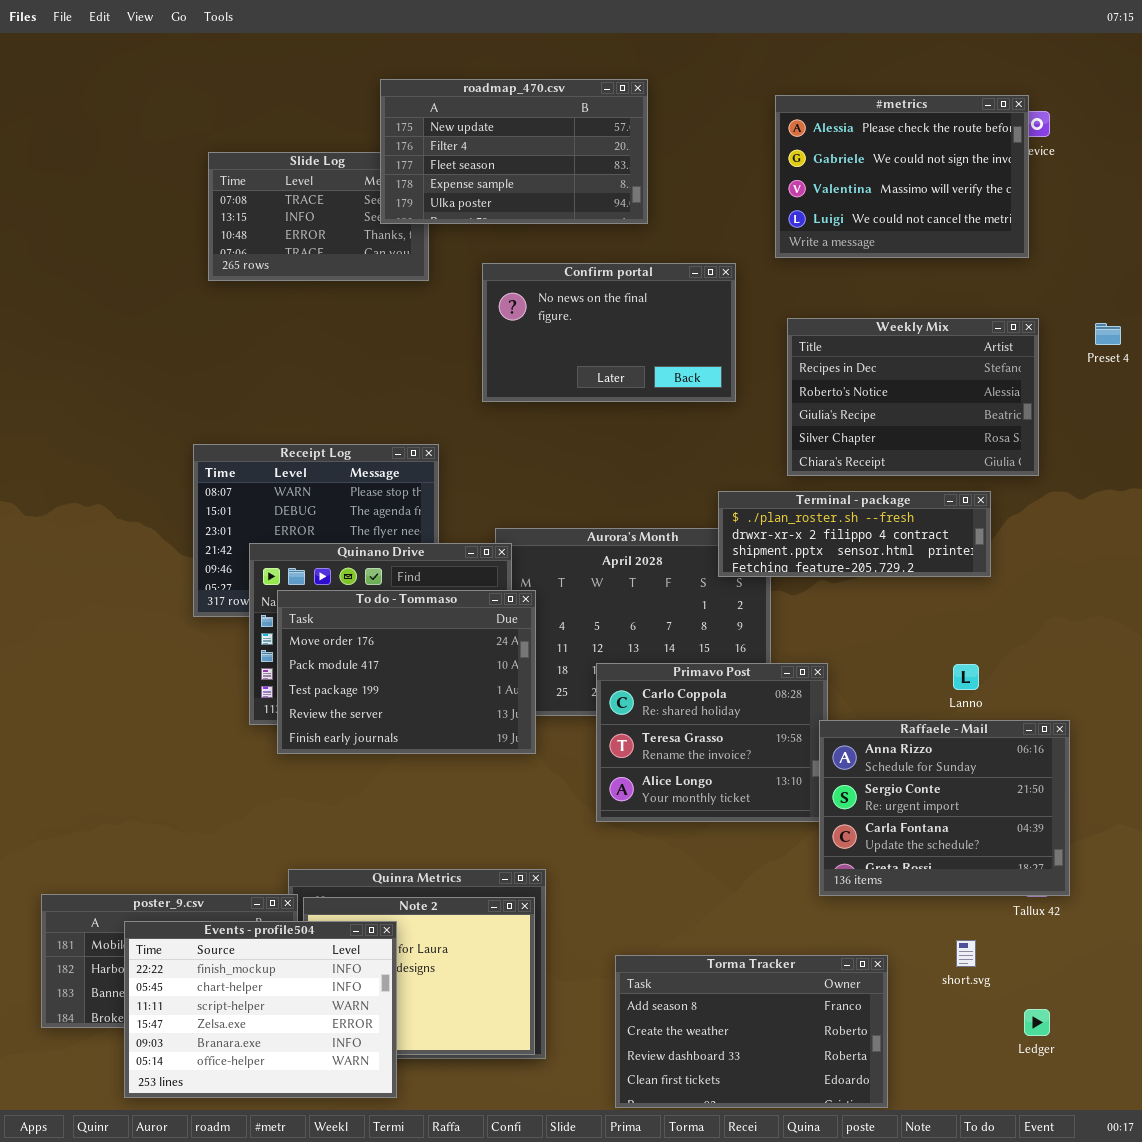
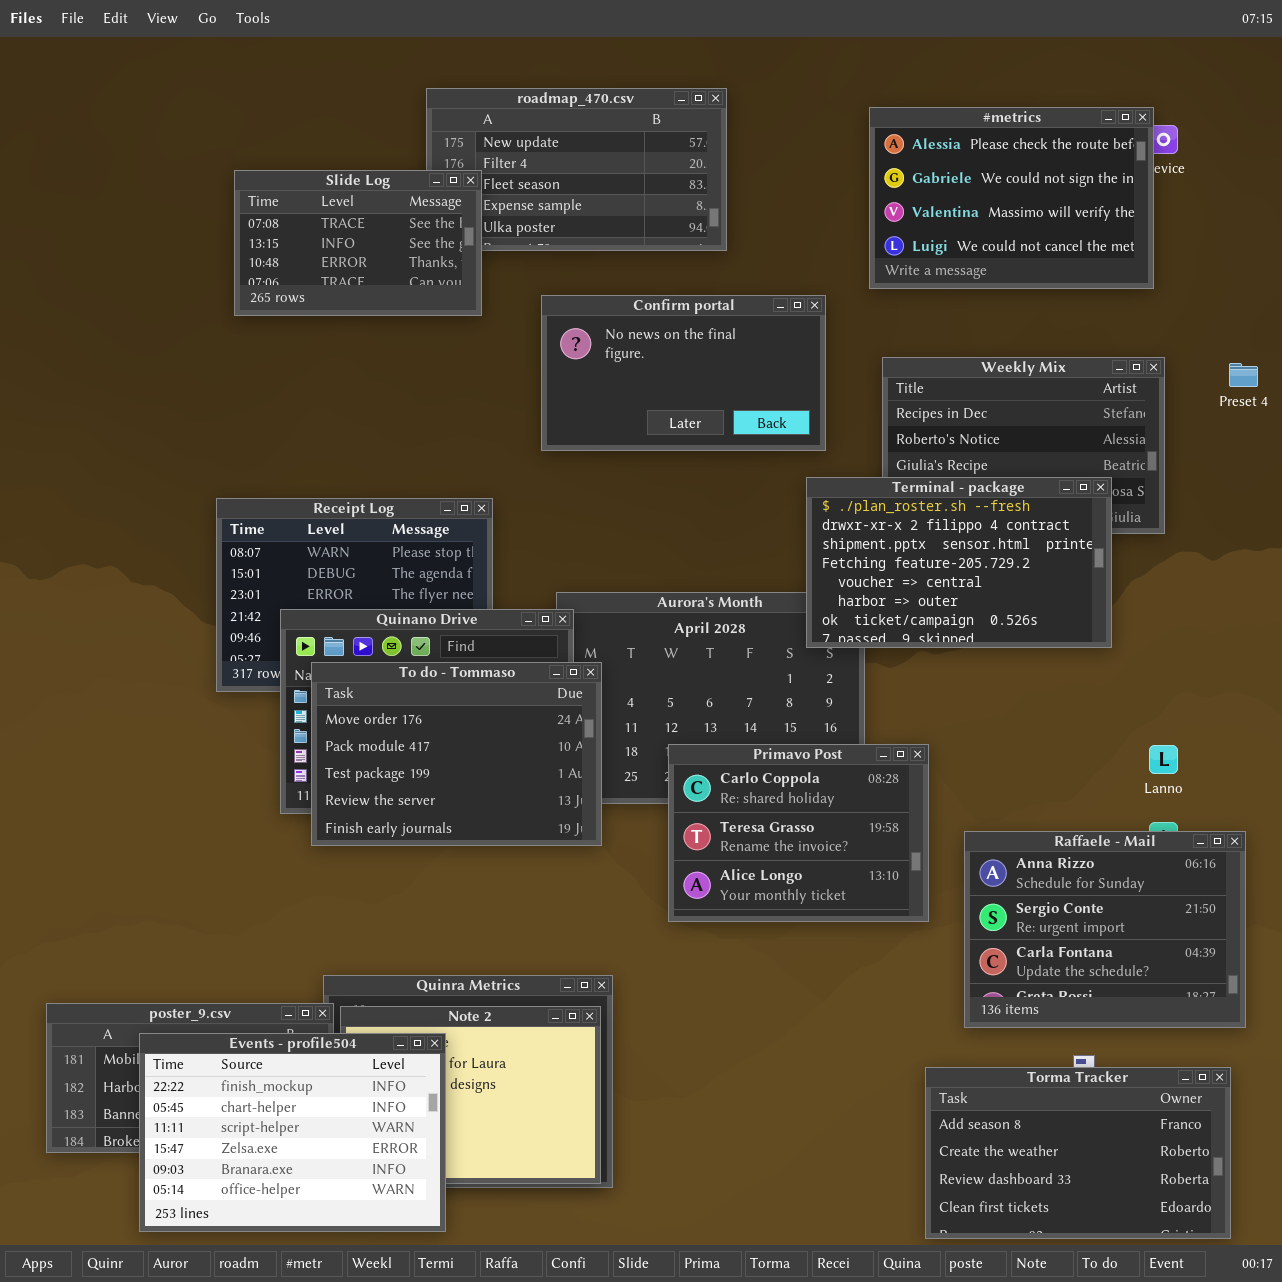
Slide Log: [208,152,429,281] -> [234,170,482,316], raised
Terminal - package: [718,491,991,577] -> [806,477,1112,648], resized
Lanno: [953,664,979,690] -> [1149,745,1178,774], moved
Raffaele - Mail: [819,720,1070,896] -> [964,831,1246,1028], moved
Torma Tracker: [615,955,888,1108] -> [925,1067,1231,1239], moved

